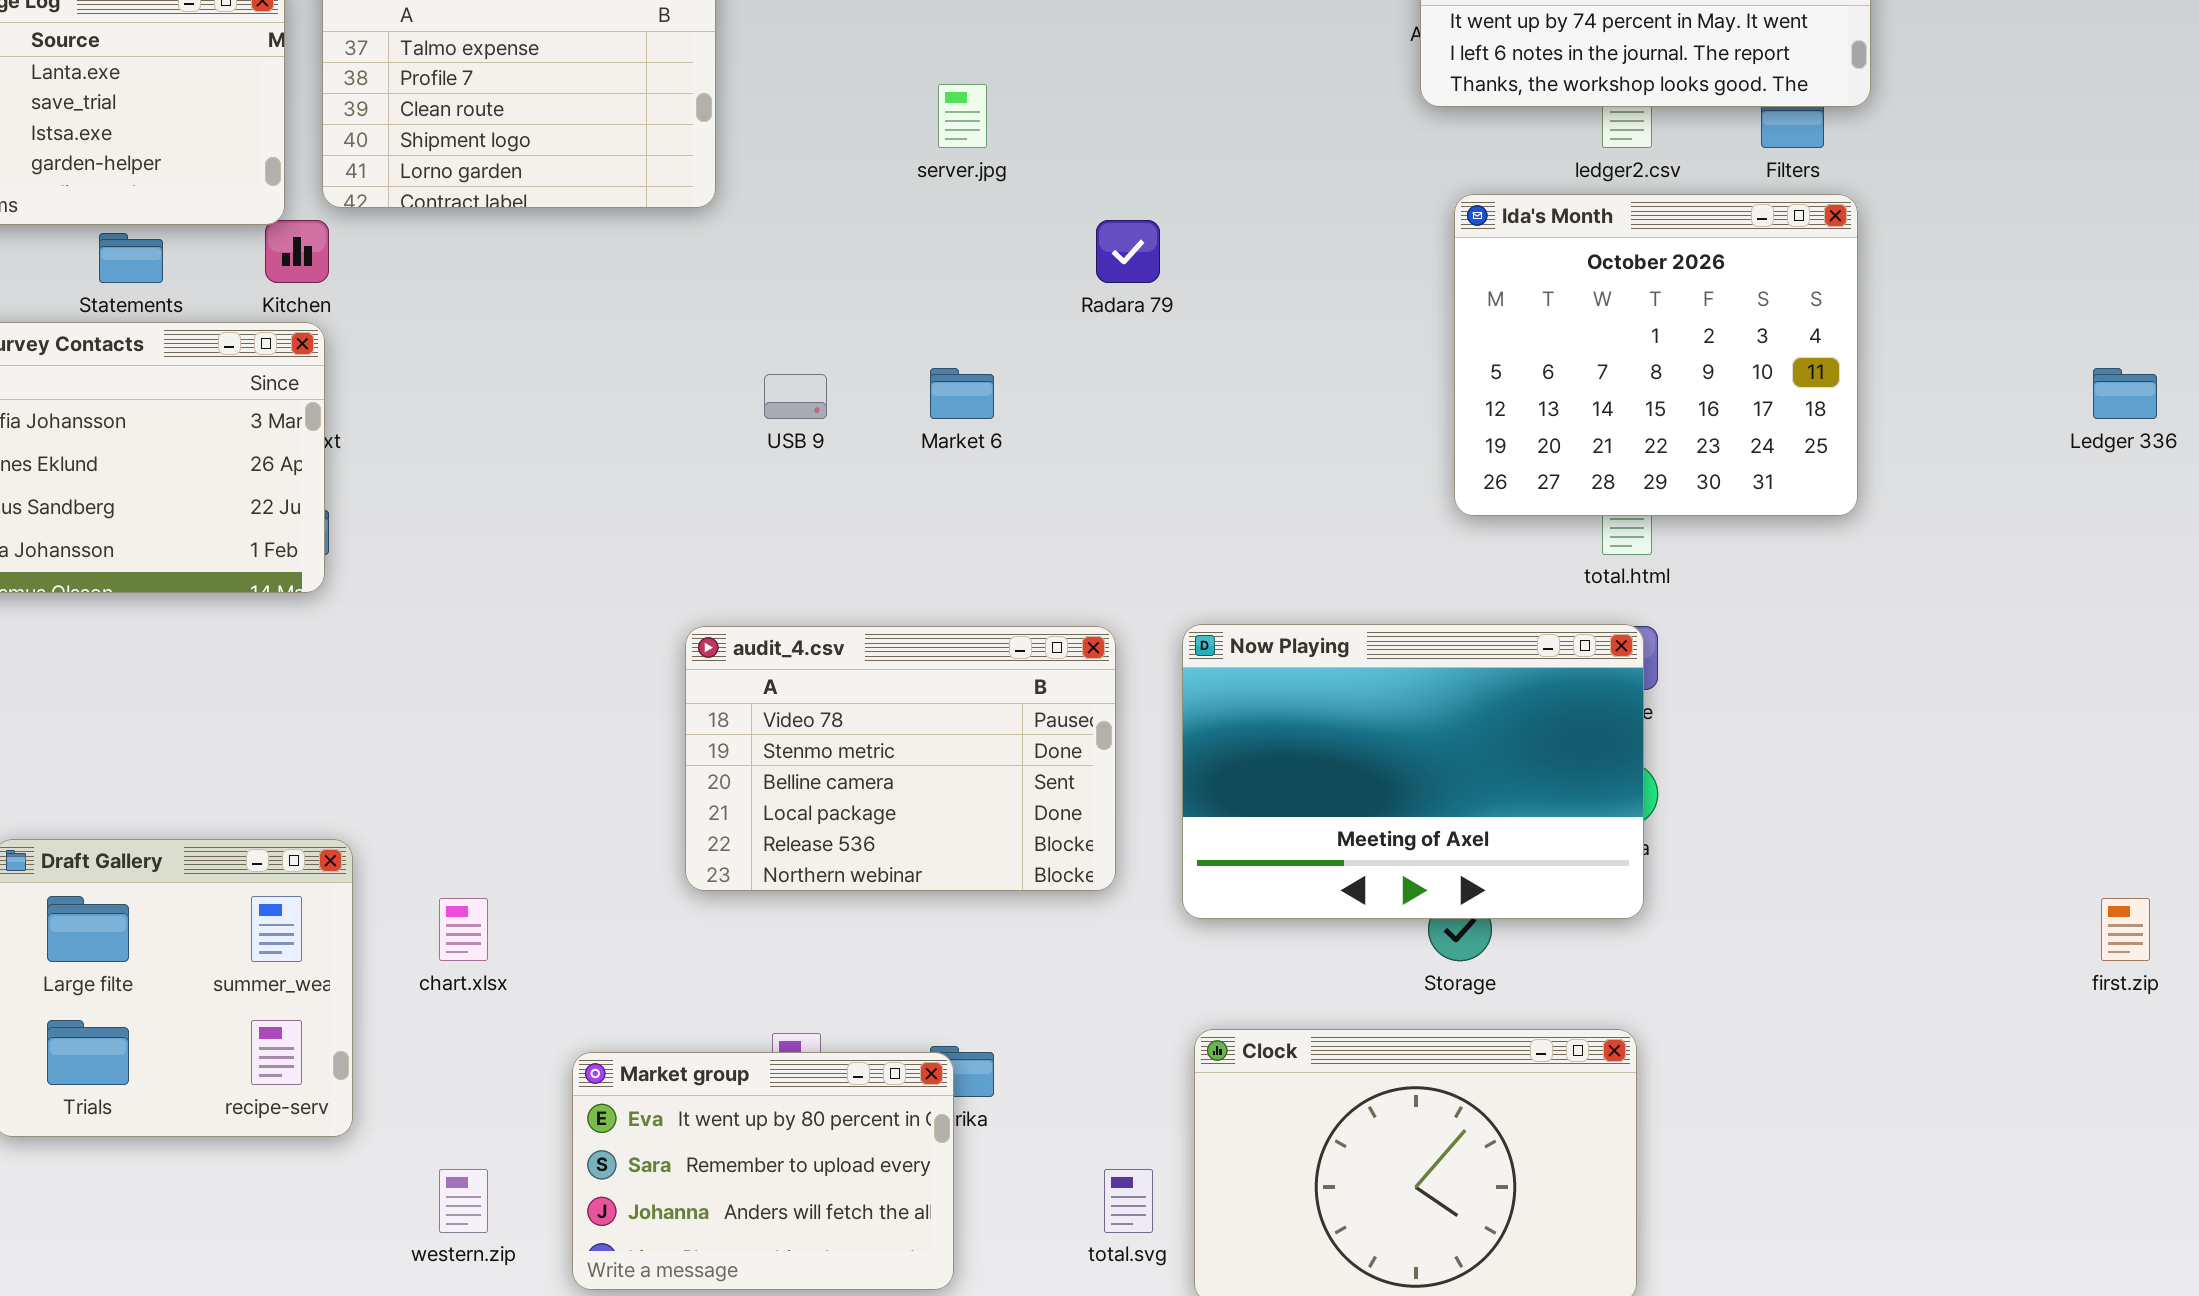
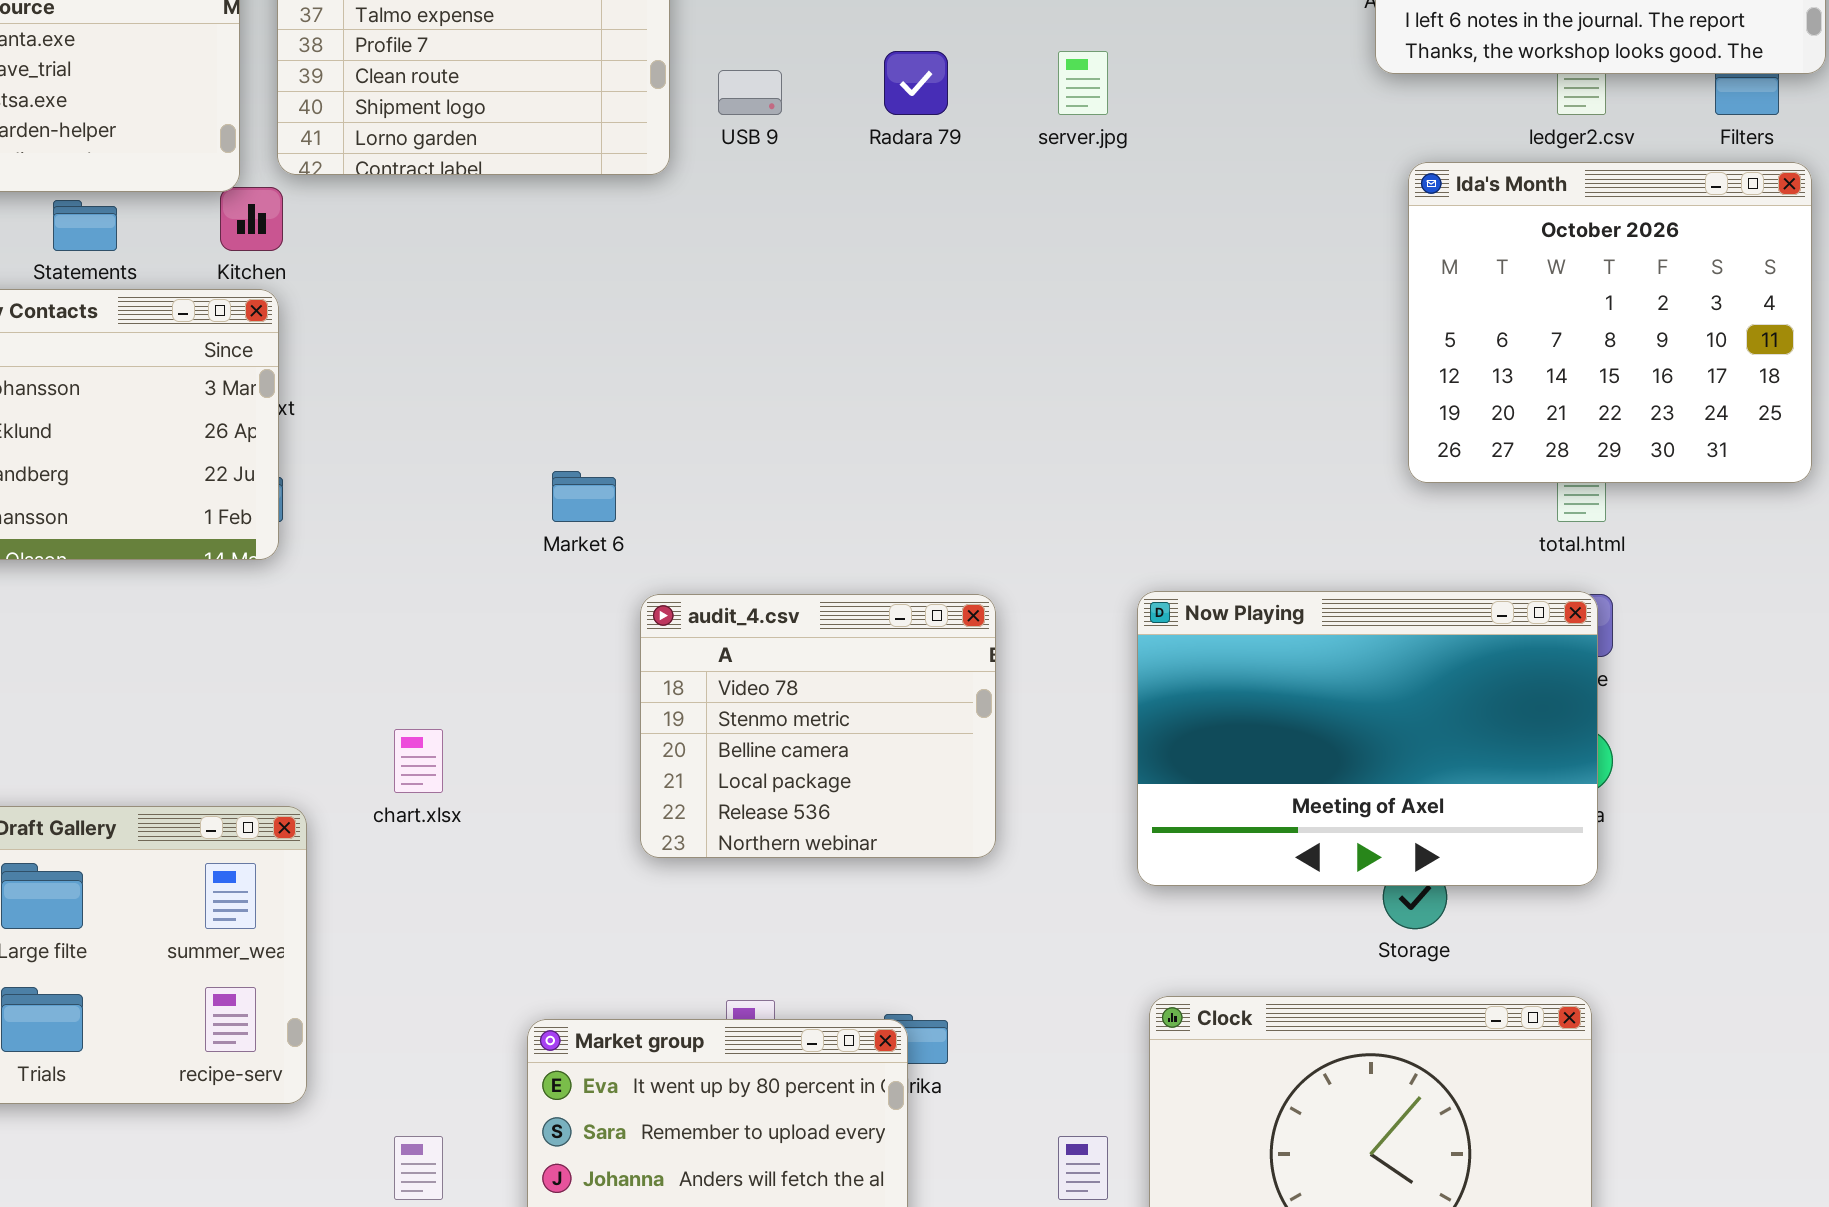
server.jpg: [938,84,987,148] -> [1058,51,1108,115], moved
Radara 79: [1096,220,1160,283] -> [884,51,948,115], moved
Market 6: [930,368,994,419] -> [552,471,616,522], moved
USB 9: [764,374,827,419] -> [718,70,782,115], moved
audit_4.csv: [685,626,1116,891] -> [640,594,996,858], resized
chart.xlsx: [439,898,488,961] -> [394,729,443,793], moved

